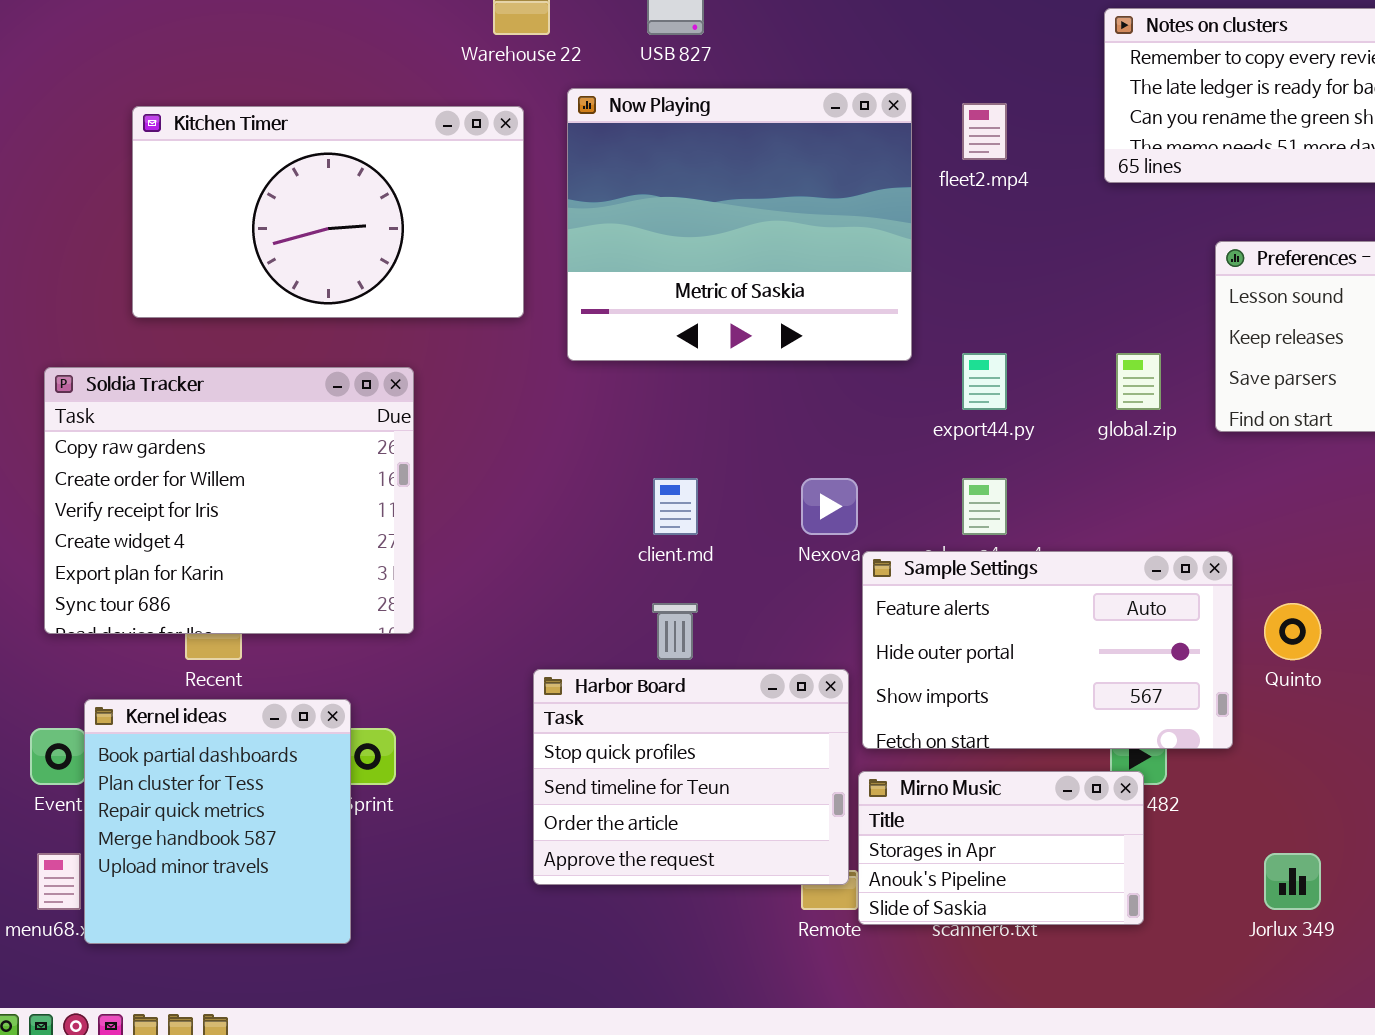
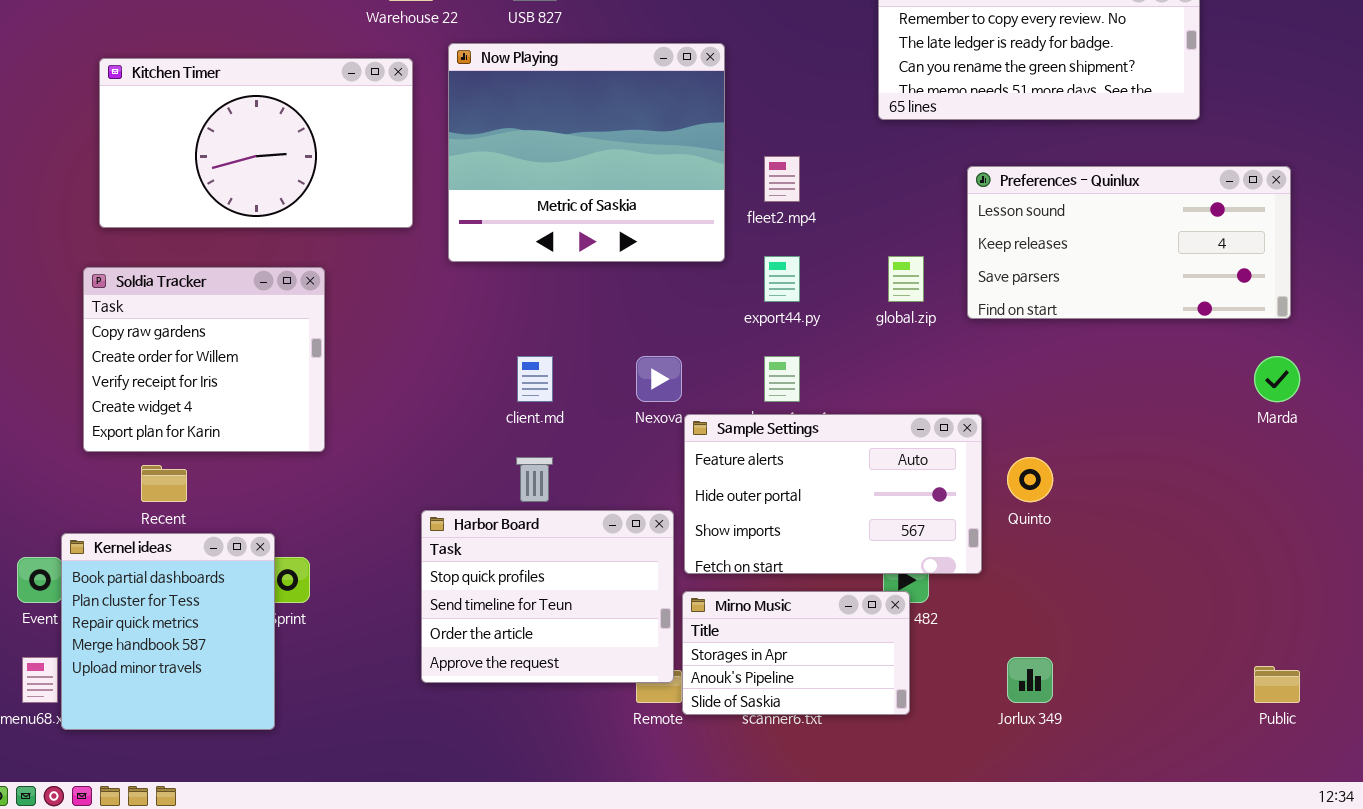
fleet2.mp4: [962,103,1007,160] -> [764,156,800,202], moved
Soldia Tracker: [44,367,414,634] -> [83,267,325,452], resized

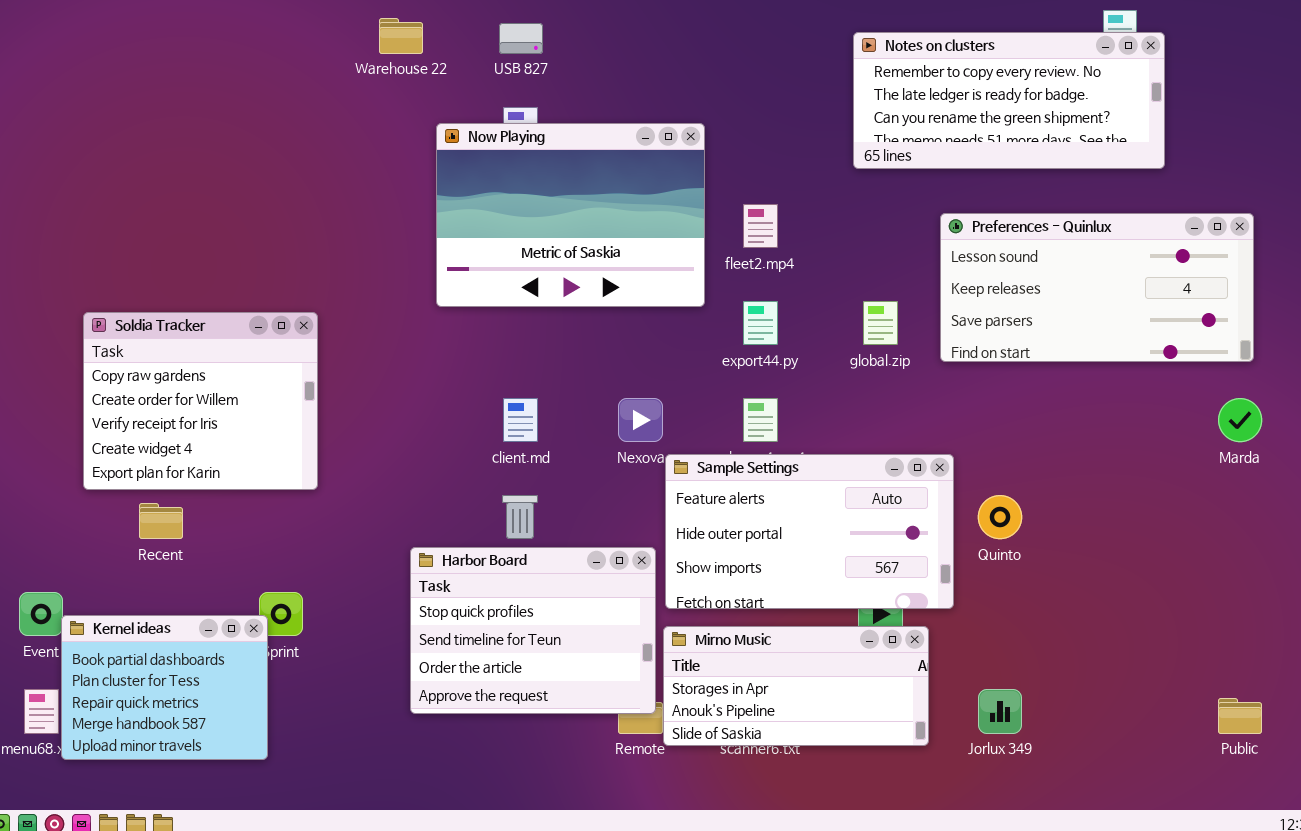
Now Playing: [448,43,725,262] -> [436,123,705,307], resized
Kitchen Timer: [99,58,413,228] -> none, closed
Kernel ideas: [61,533,275,730] -> [61,615,268,760], resized
Mirno Music: [682,591,910,715] -> [663,626,929,746], resized

